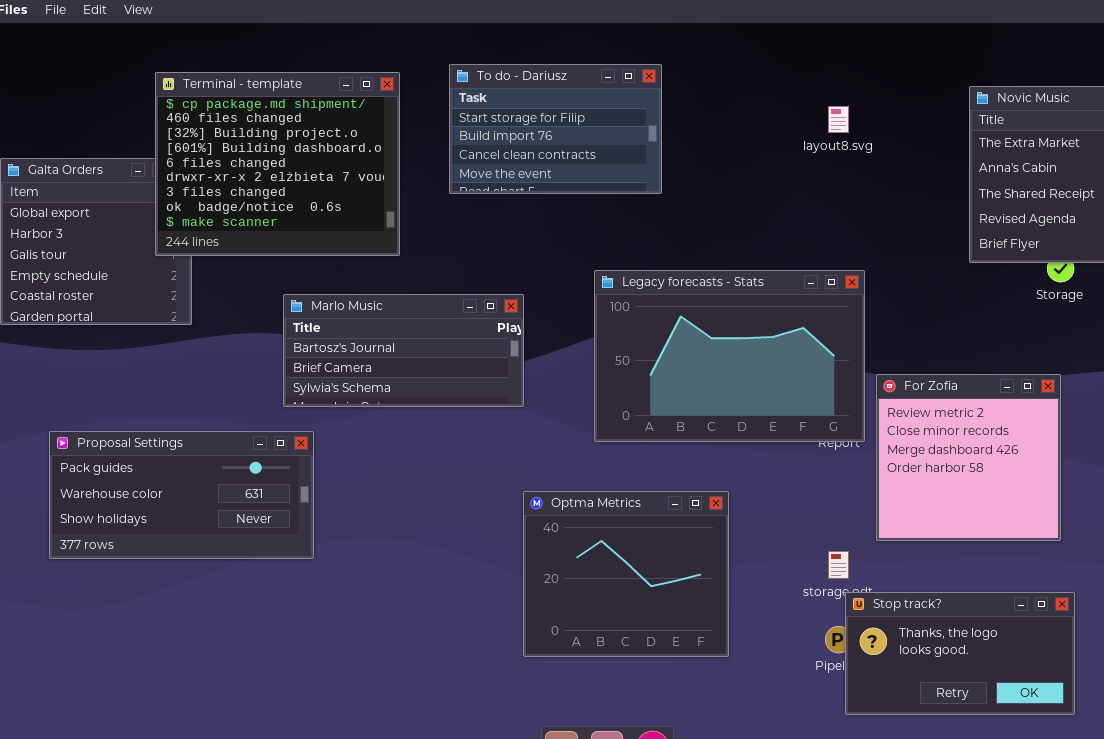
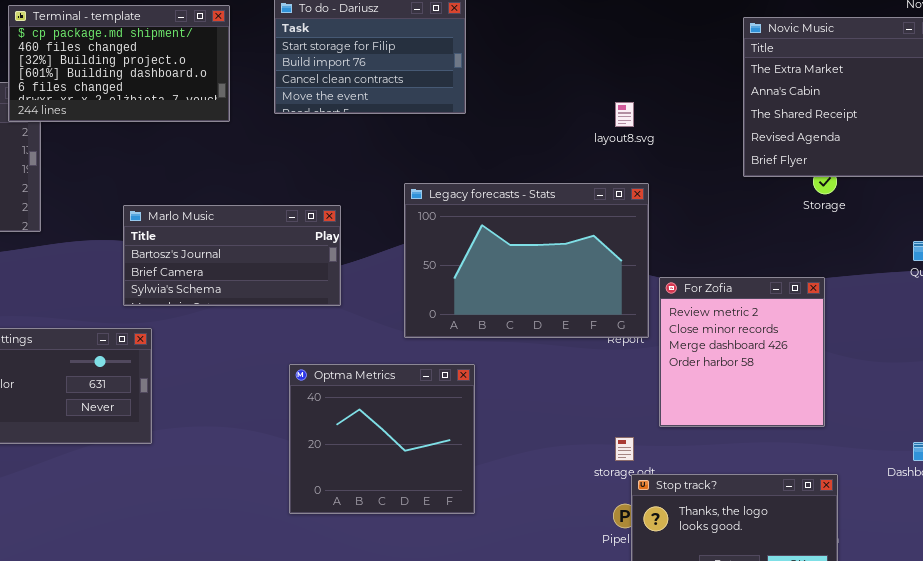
Terminal - template: [155,72,400,256] -> [8,5,230,122], resized
layout8.svg: [828,106,849,133] -> [615,102,634,127], moved
Optma Metrics: [523,491,729,657] -> [289,364,475,514], moved

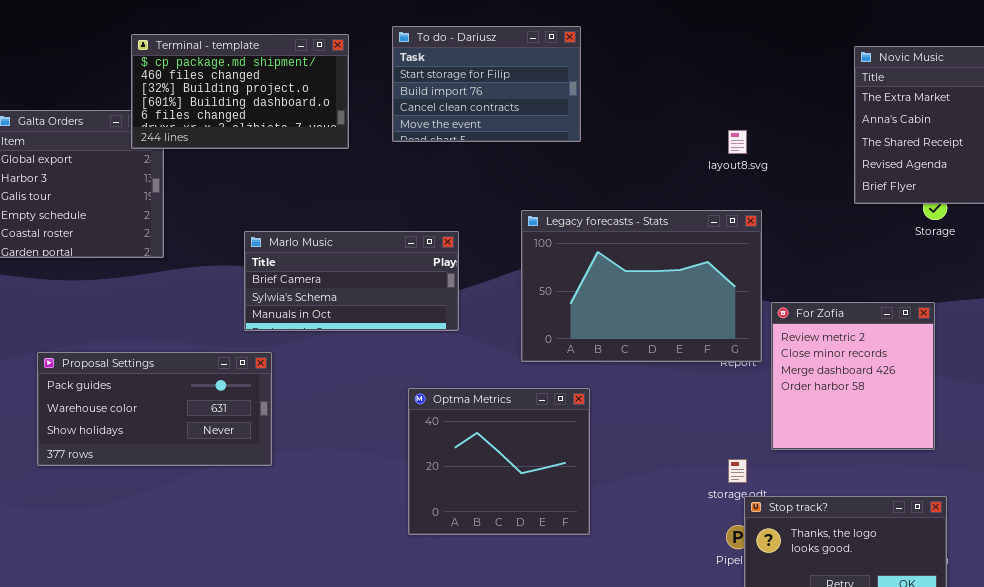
Marlo Music: [123,205,341,306] -> [244,231,459,331], scrolled down 1 row

